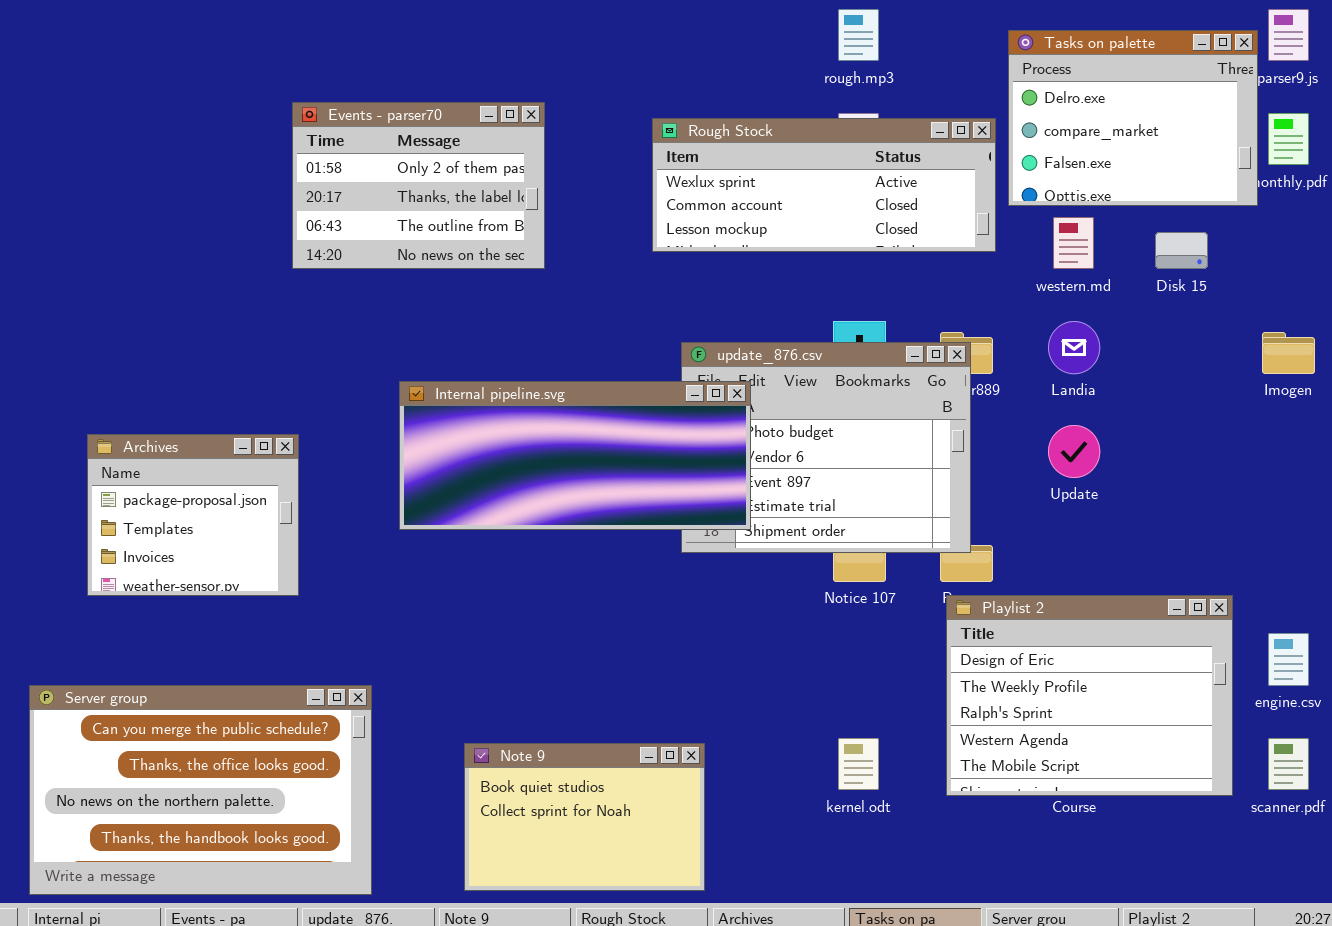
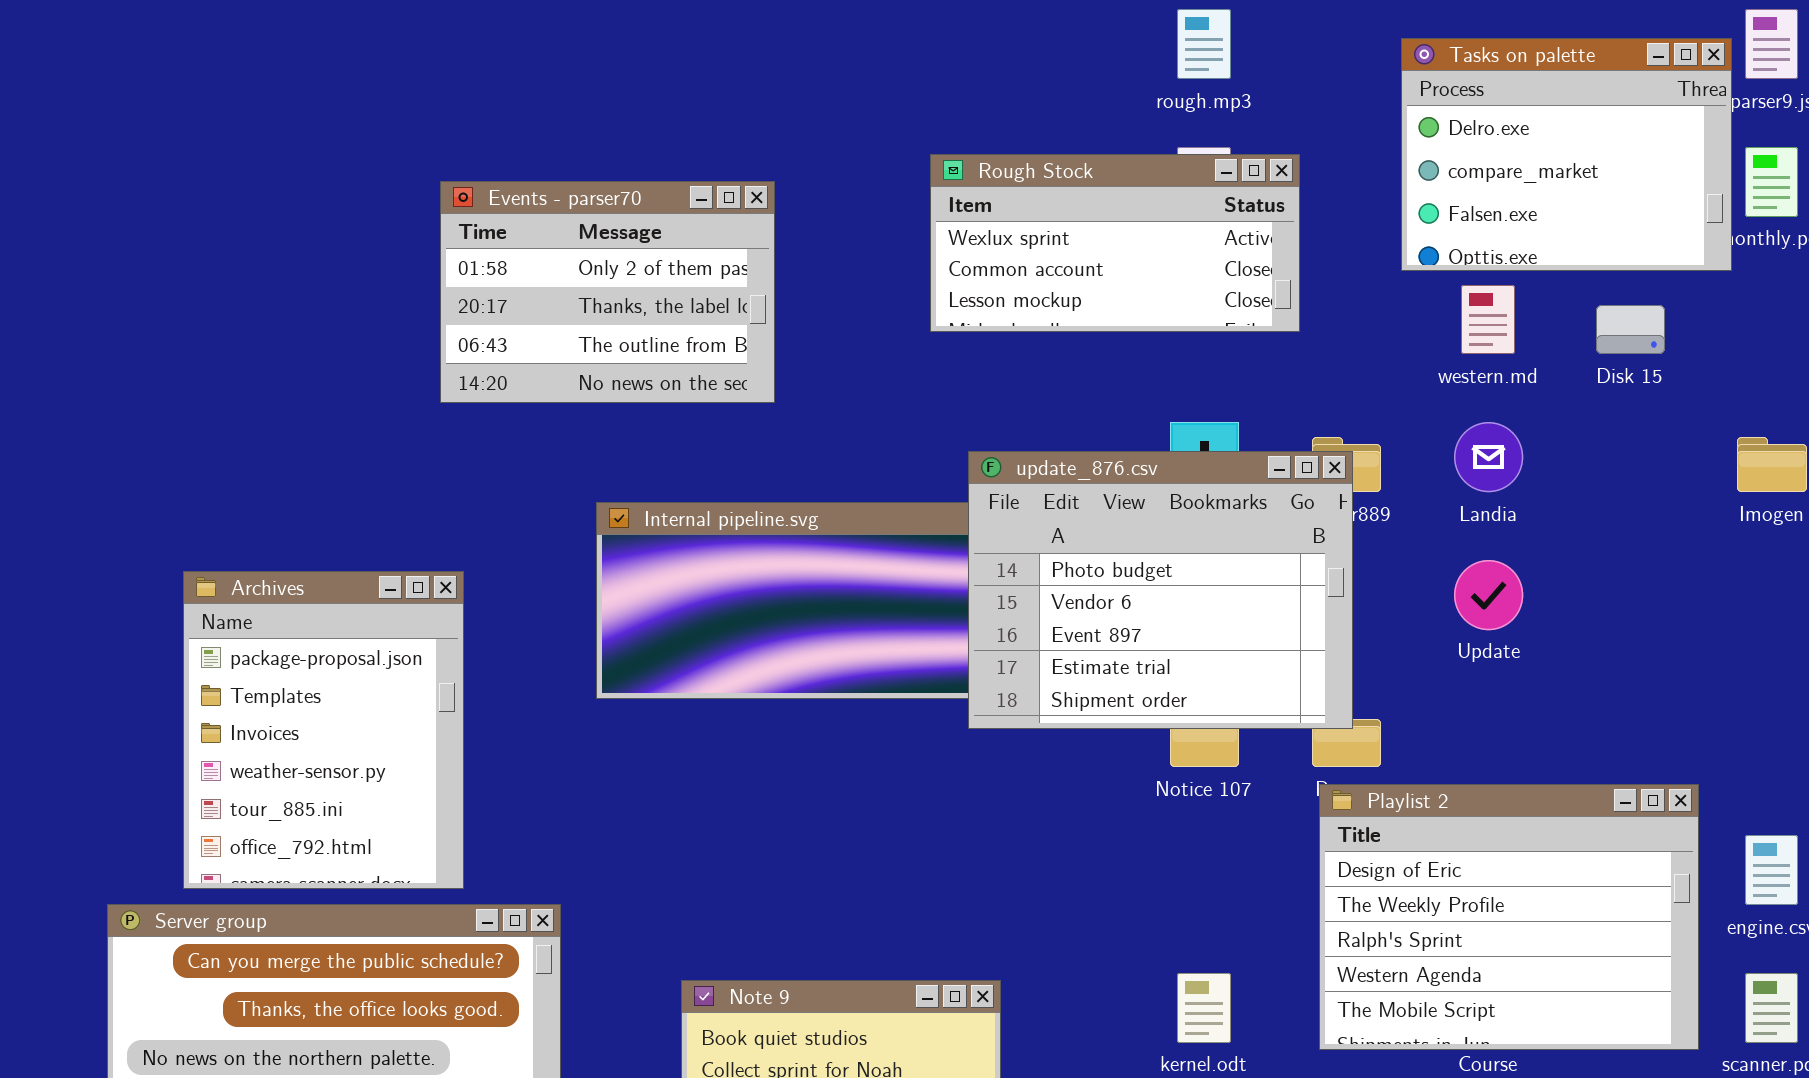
Events - parser70: [292,102,545,269] -> [440,181,775,403], moved
Rough Stock: [652,118,996,252] -> [930,154,1300,332], resized
update_876.csv: [681,342,971,553] -> [968,451,1353,729], raised
Archives: [87,434,299,596] -> [183,571,464,889], resized

